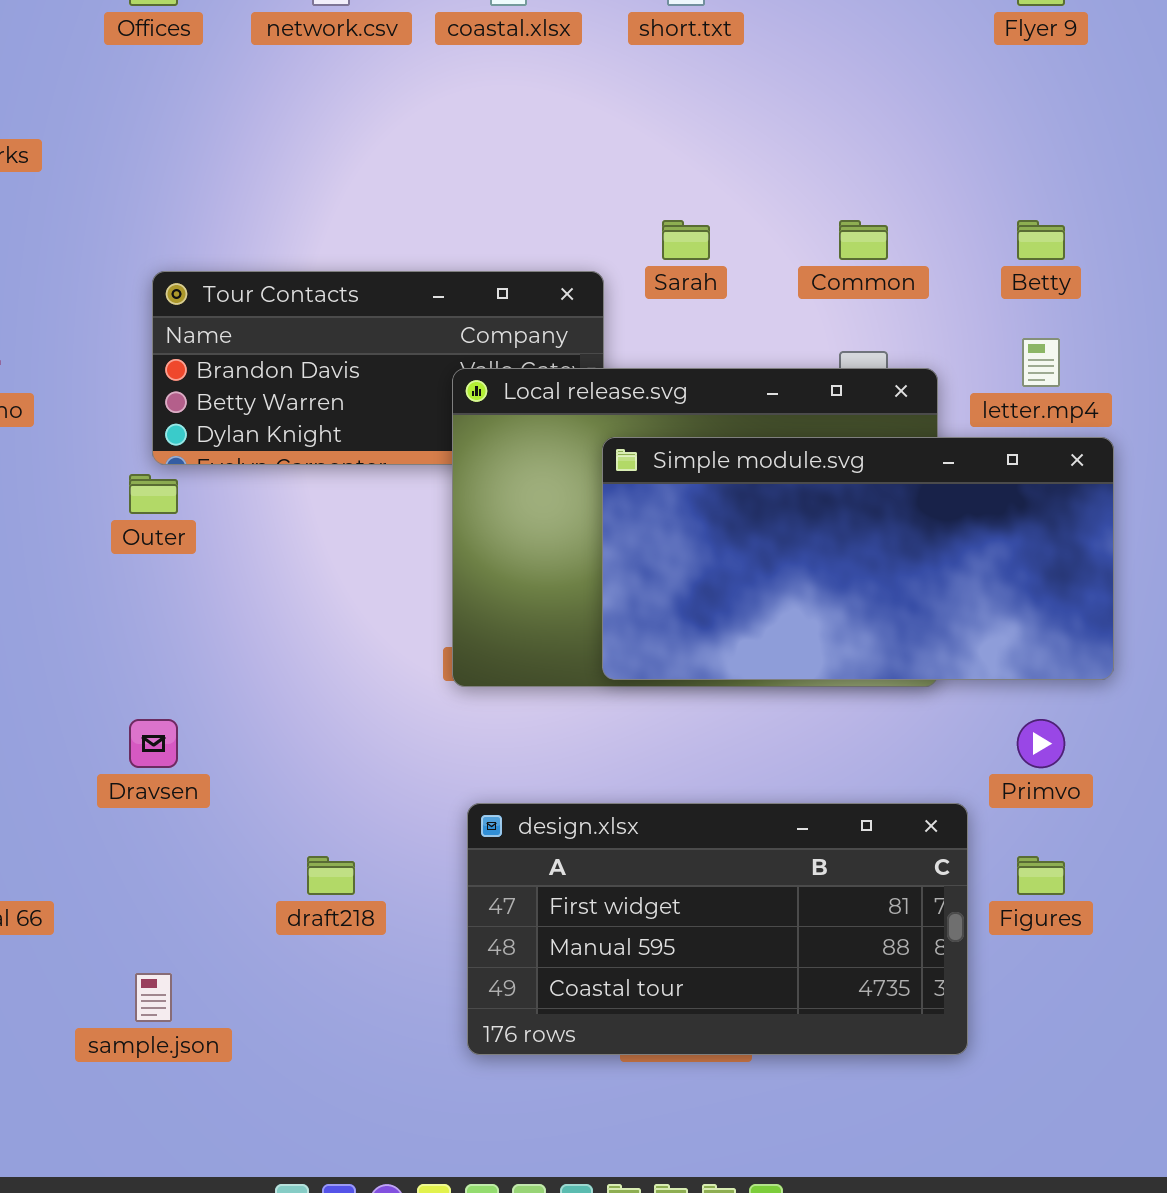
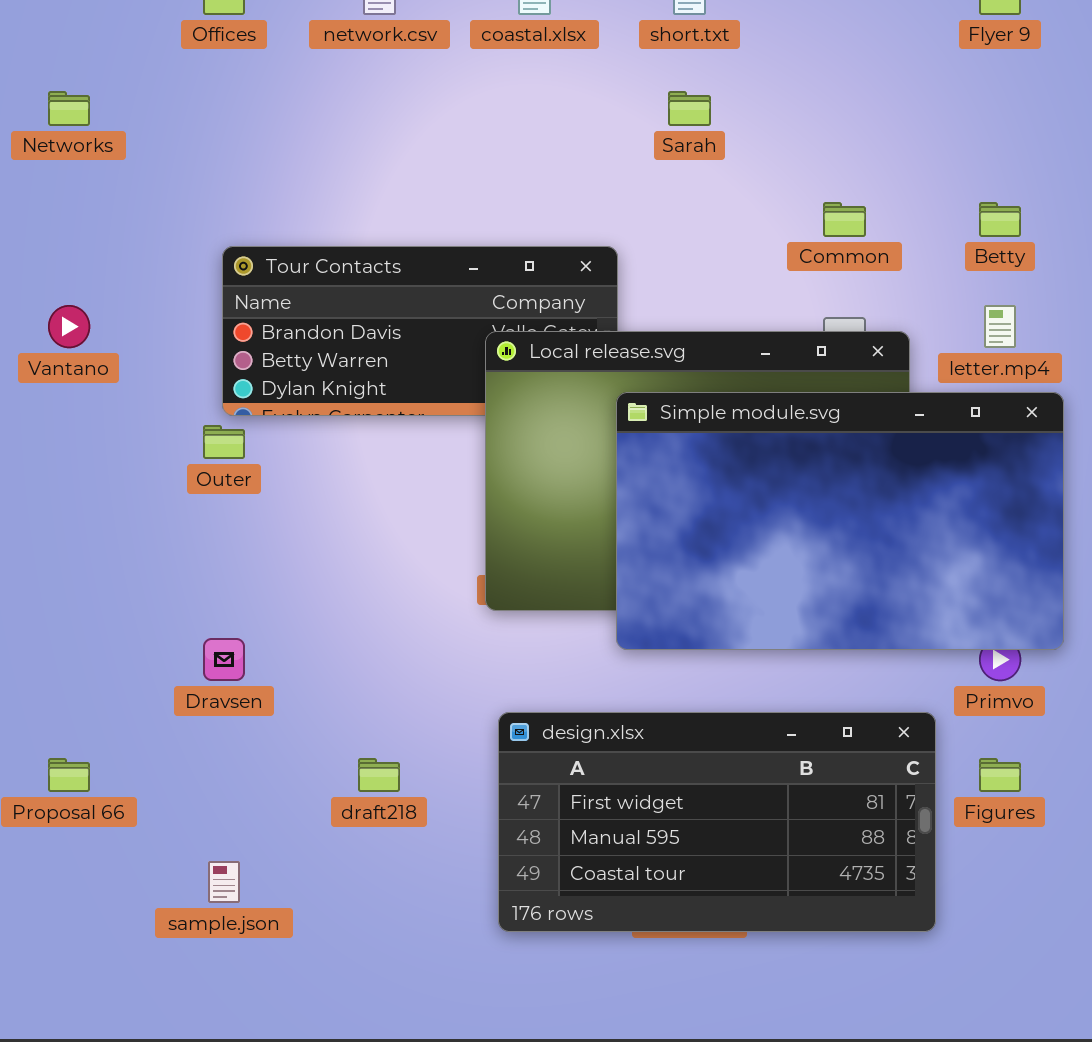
Sarah: [662,220,710,260] -> [668,91,711,126], moved
Simple module.svg: [602,437,1114,680] -> [616,392,1064,650], resized

